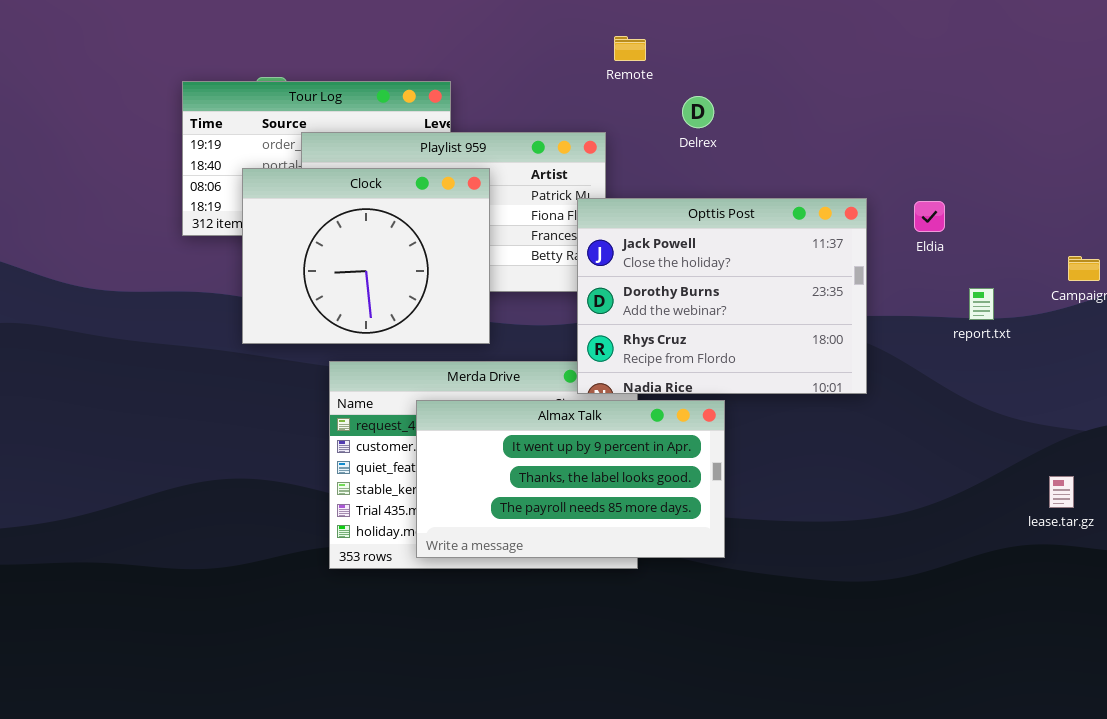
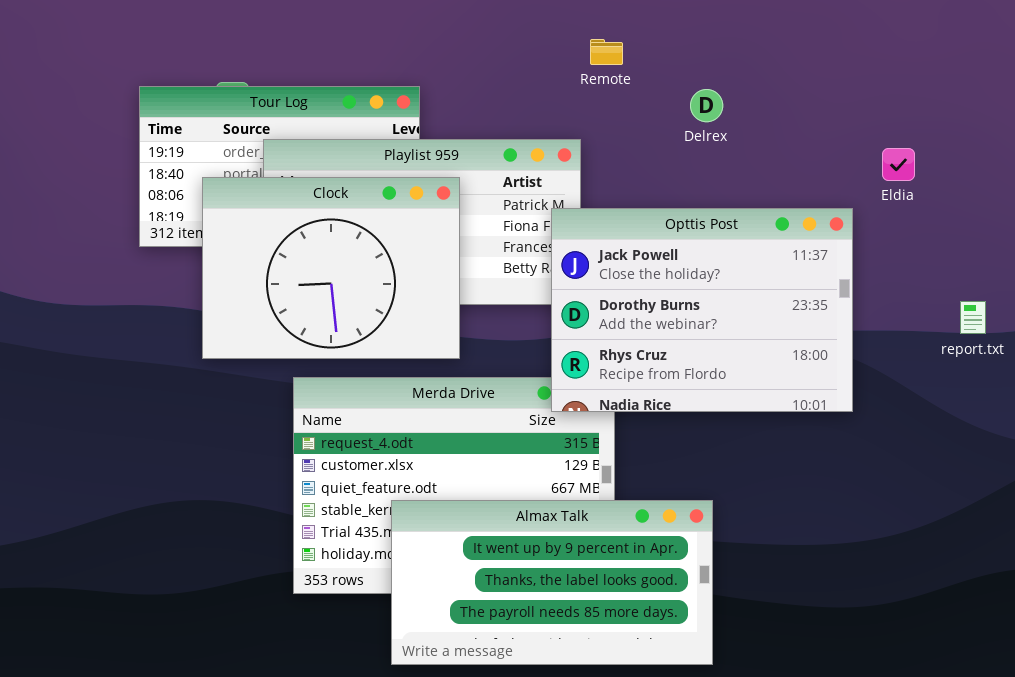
Delrex: [682,96,714,128] -> [690,89,723,122], moved
Eldia: [914,201,945,232] -> [882,148,915,181], moved
Almax Talk: [416,400,725,558] -> [391,500,713,665], moved

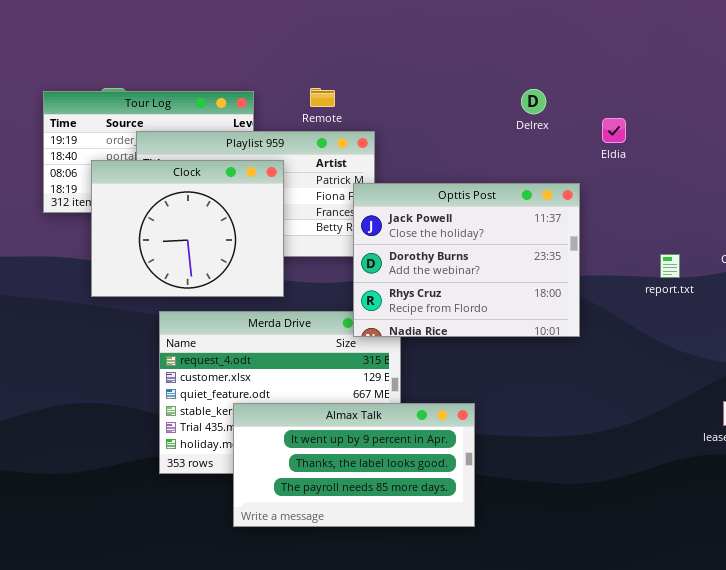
Remote: [590,39,623,65] -> [310,88,335,107], moved
Delrex: [690,89,723,122] -> [521,89,546,114], moved
Eldia: [882,148,915,181] -> [602,118,626,143], moved

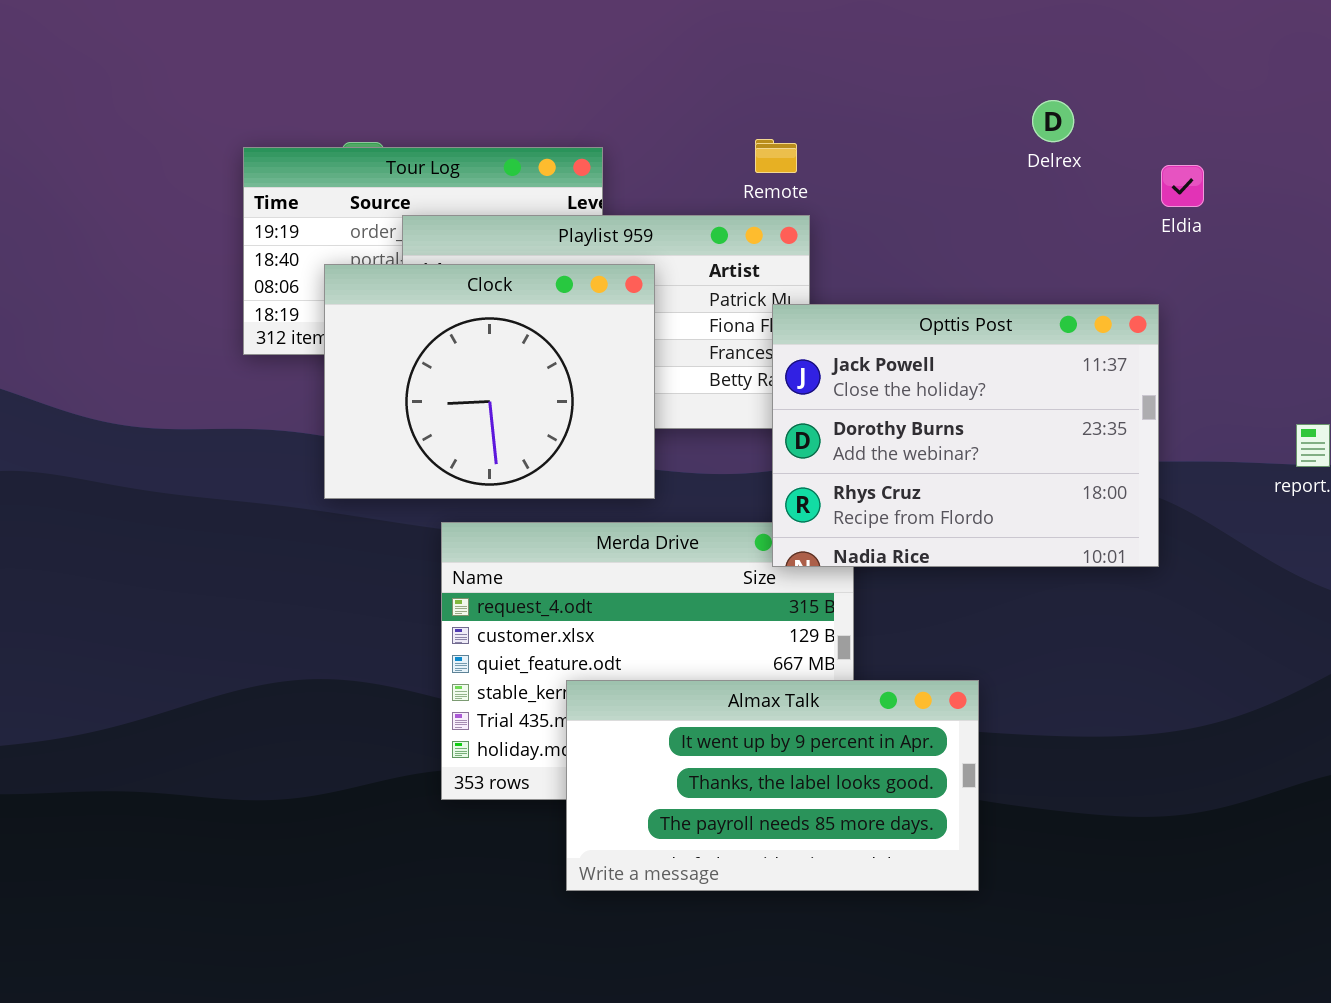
Remote: [310,88,335,107] -> [755,139,797,173], moved
Delrex: [521,89,546,114] -> [1032,100,1074,142], moved
Eldia: [602,118,626,143] -> [1161,165,1204,207], moved

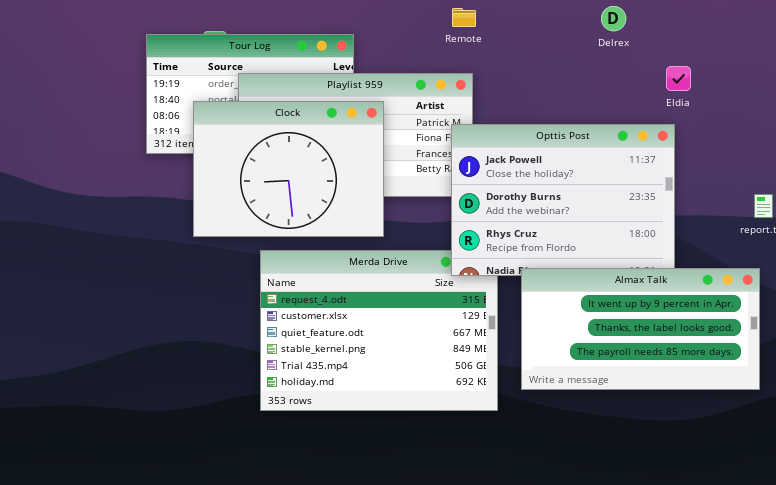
Remote: [755,139,797,173] -> [452,8,476,27], moved
Eldia: [1161,165,1204,207] -> [666,66,691,91], moved
Almax Talk: [566,680,979,891] -> [521,268,760,390], moved

